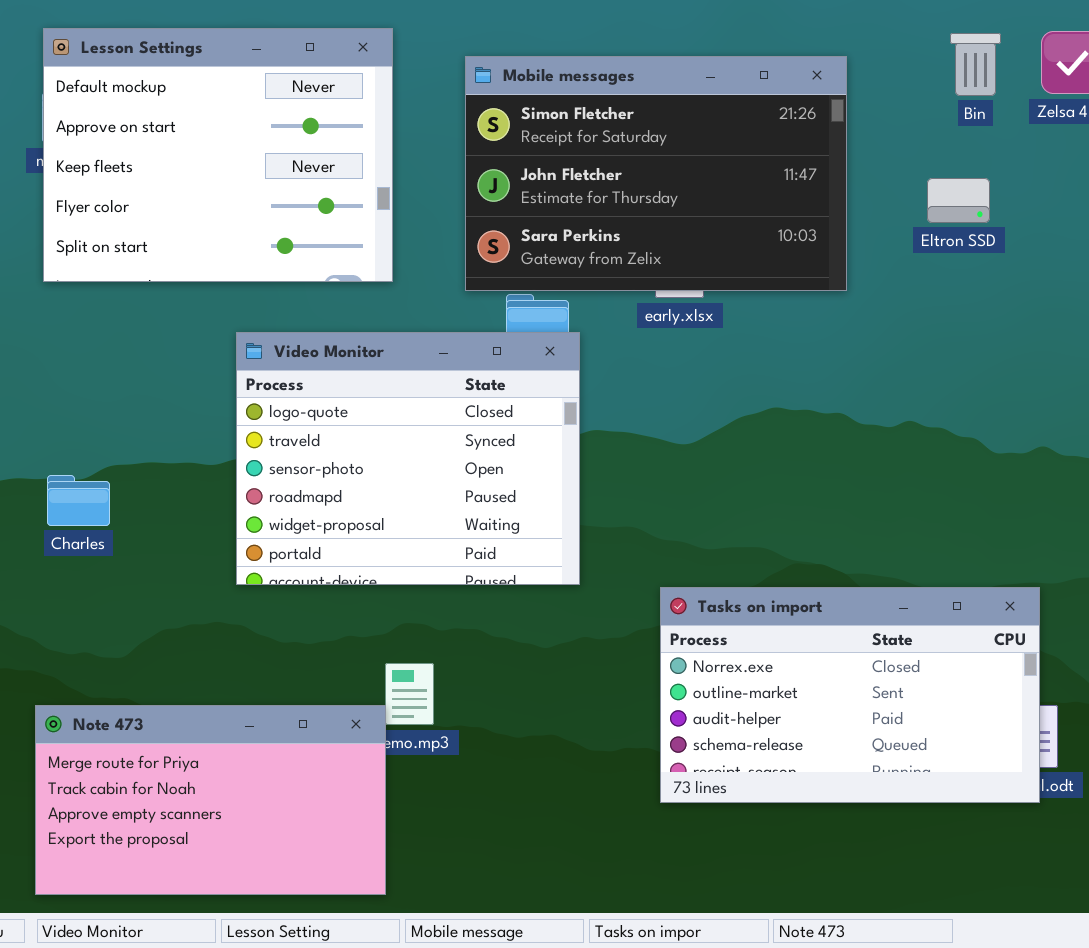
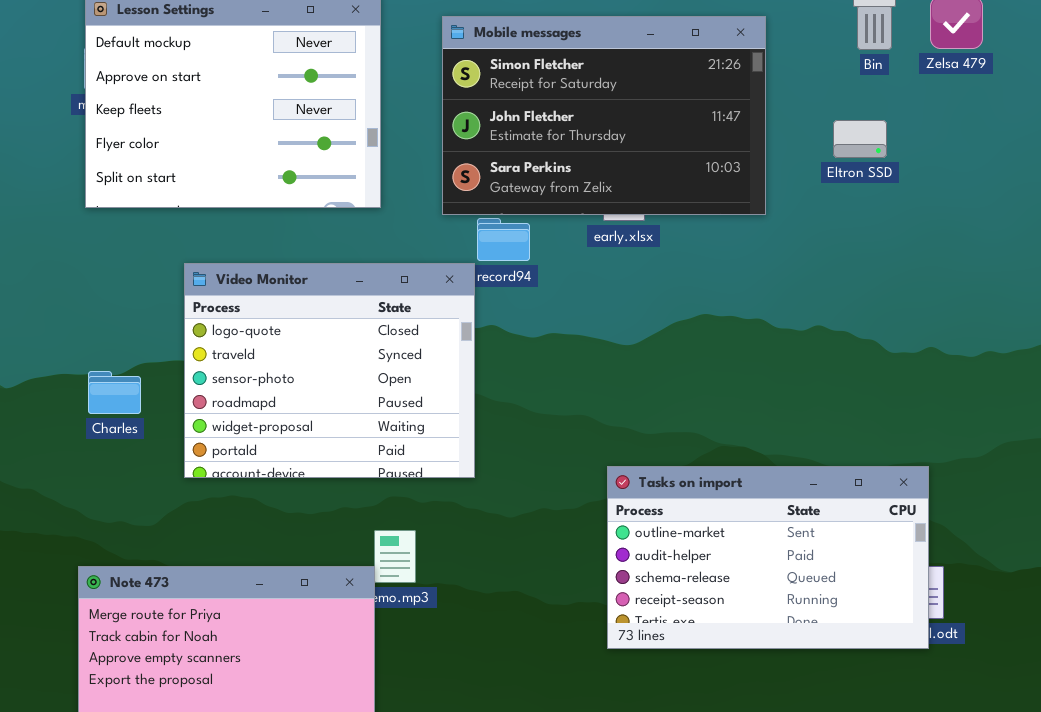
Video Monitor: [236,332,580,585] -> [184,263,475,478], moved
Tasks on import: [660,587,1040,803] -> [607,466,929,649], scrolled down 1 row

